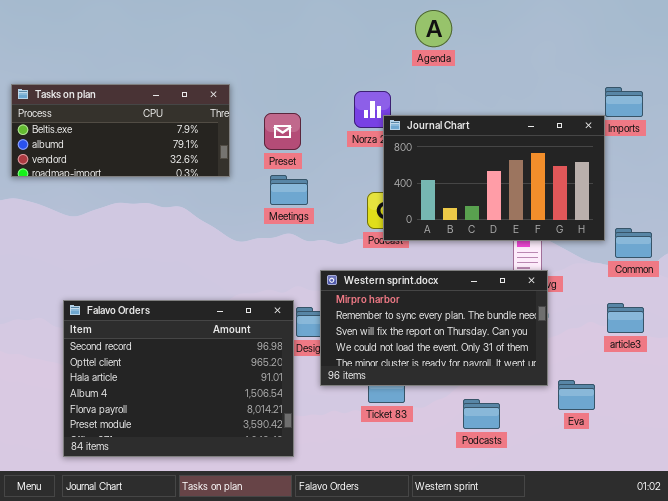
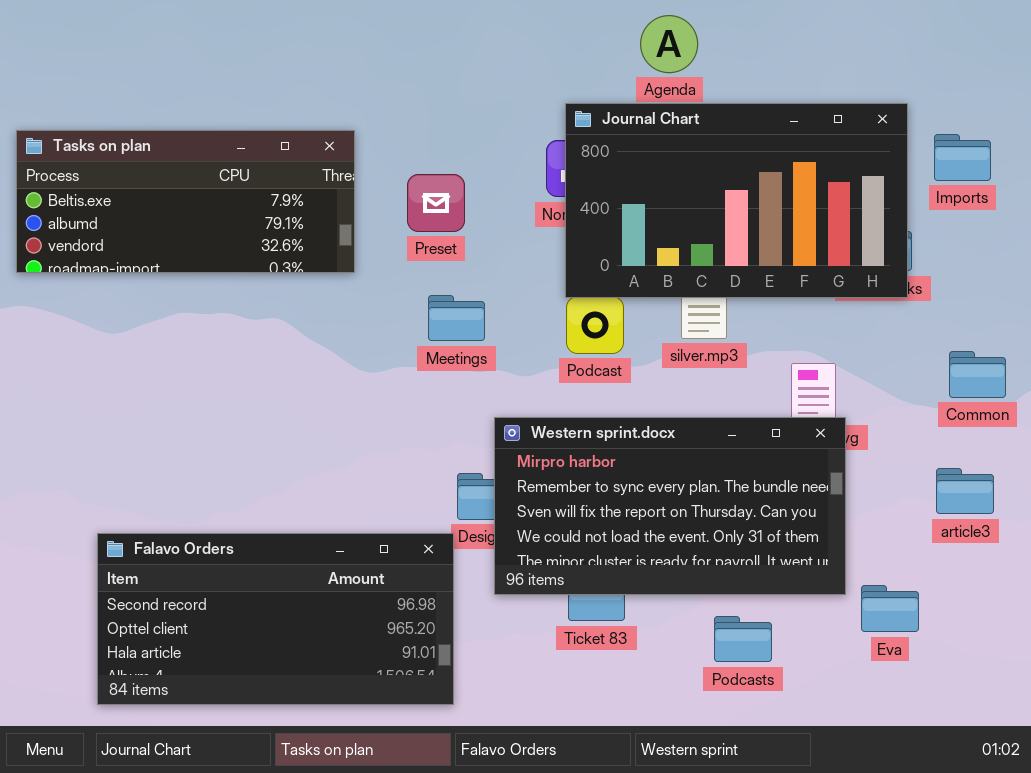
Journal Chart: [383,115,605,241] -> [565,103,908,298], moved
Meetings: [270,175,308,205] -> [428,295,485,341], moved
Falavo Orders: [63,300,294,457] -> [97,533,454,705], resized

